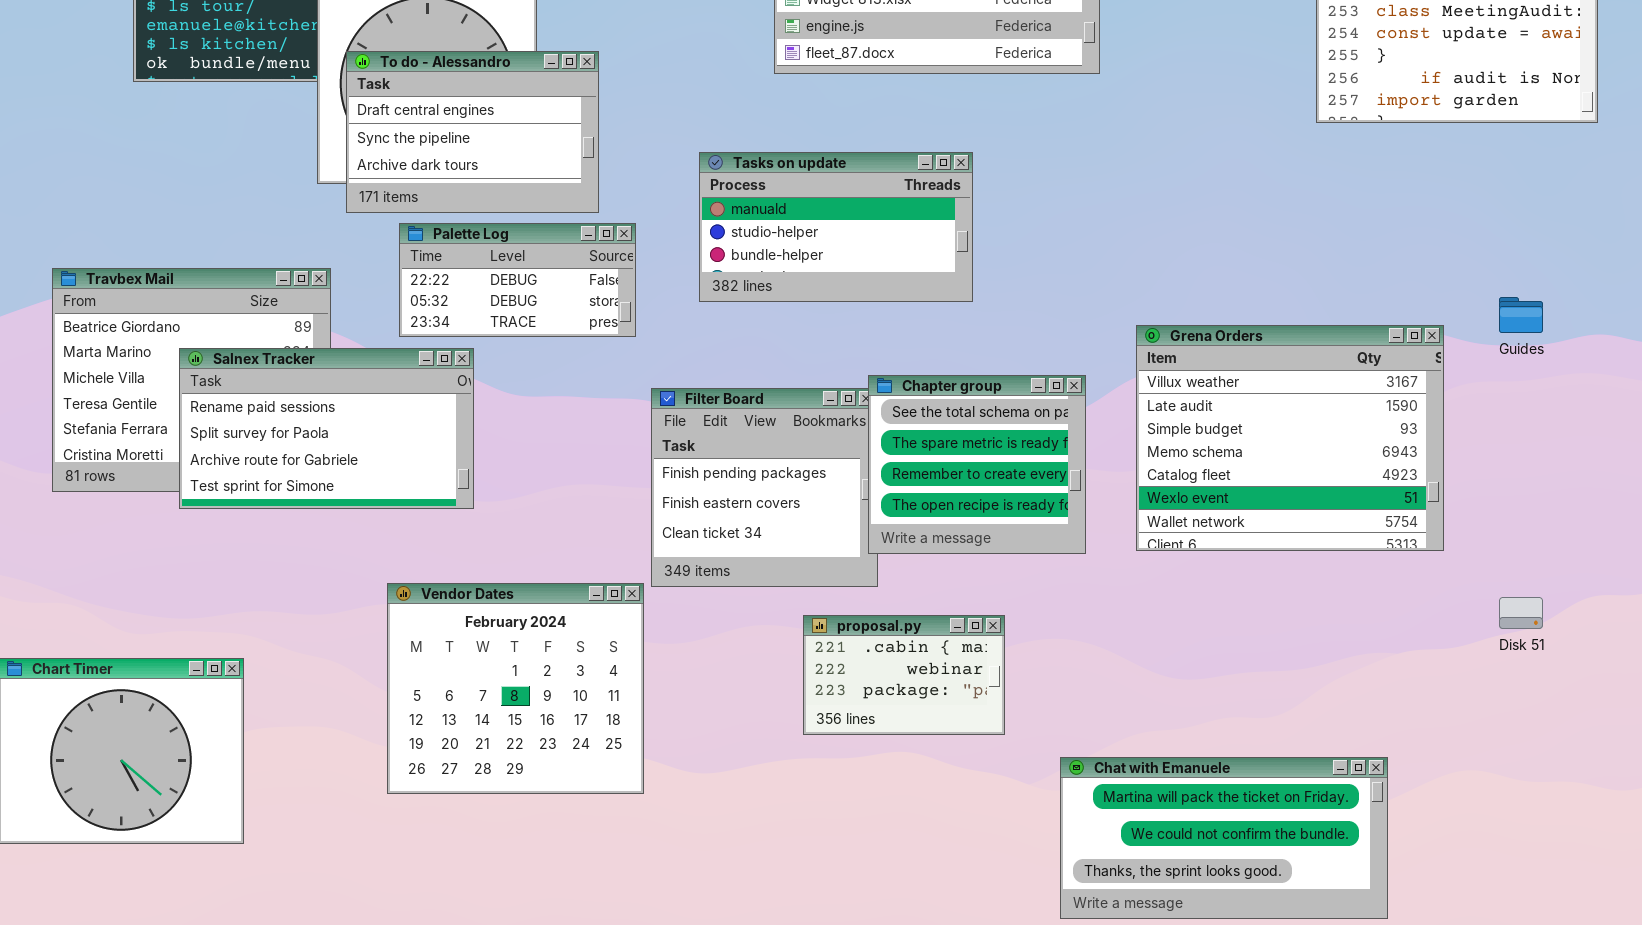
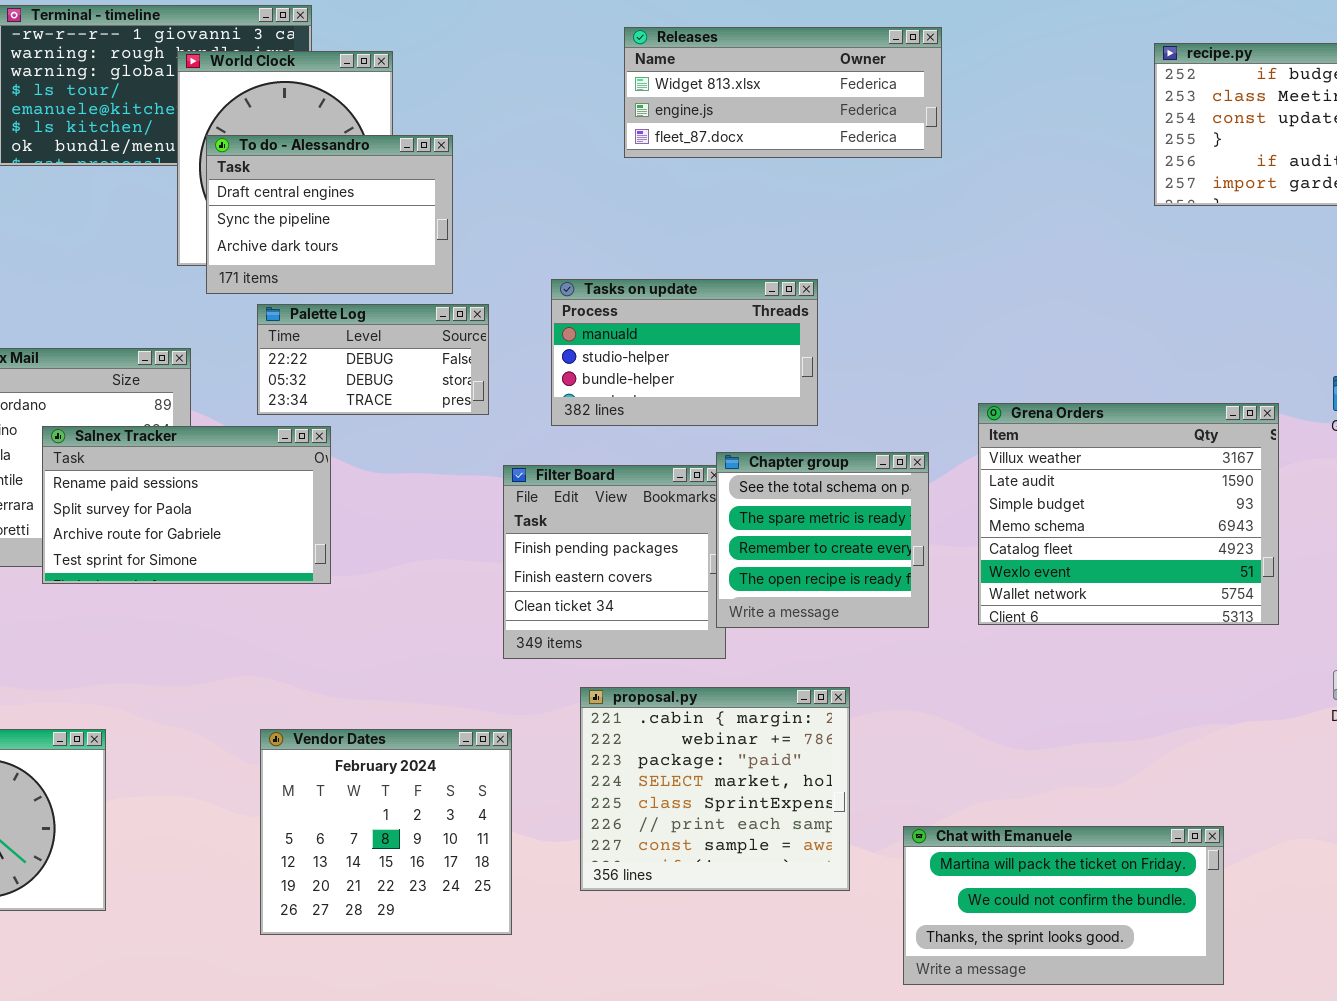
Tasks on update: [699,152,973,302] -> [551,279,818,426], moved
Vendor Dates: [387,583,644,794] -> [260,729,512,935], moved
proposal.py: [803,615,1005,735] -> [580,687,850,891], resized

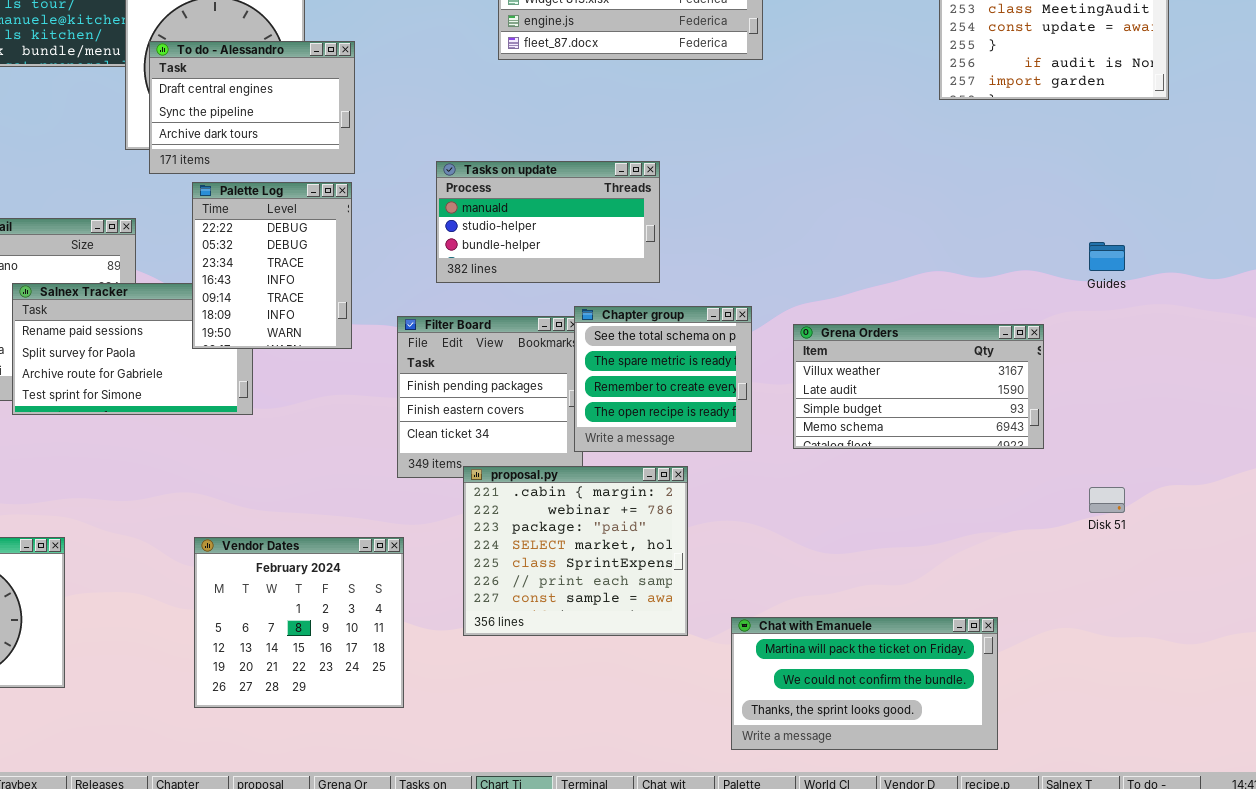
Palette Log: [257,304,489,415] -> [192,182,352,349], resized
Grena Orders: [978,403,1279,625] -> [793,324,1044,449], resized
proposal.py: [580,687,850,891] -> [463,466,688,636], moved

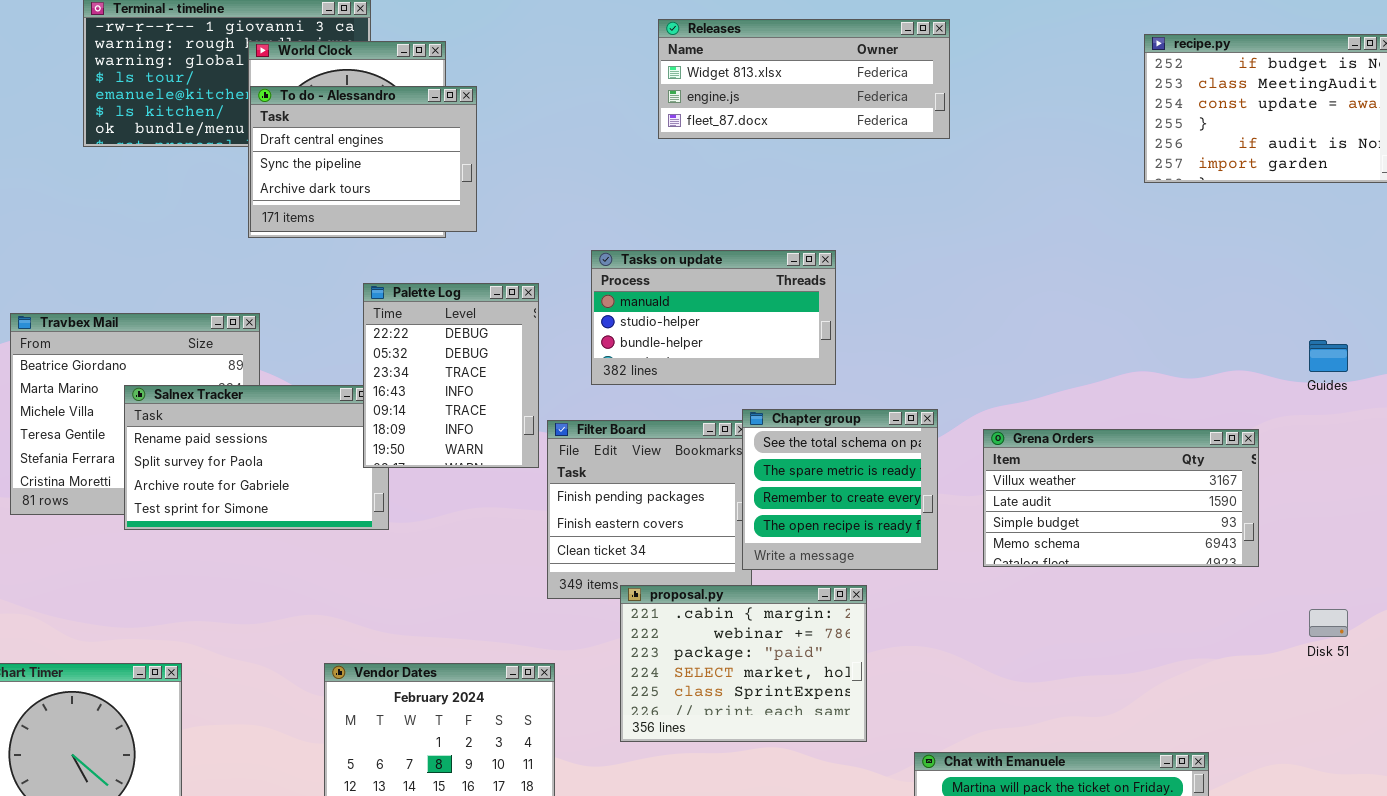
To do - Alessandro: [149,41,355,174] -> [250,86,477,232], moved
Palette Log: [192,182,352,349] -> [363,283,539,468], moved
proposal.py: [463,466,688,636] -> [620,585,867,742], resized

